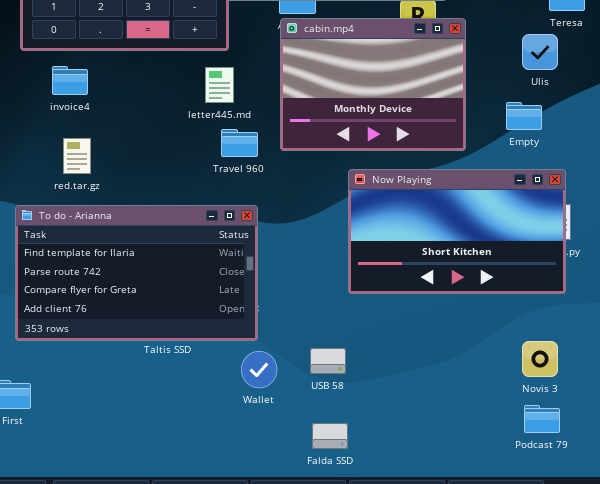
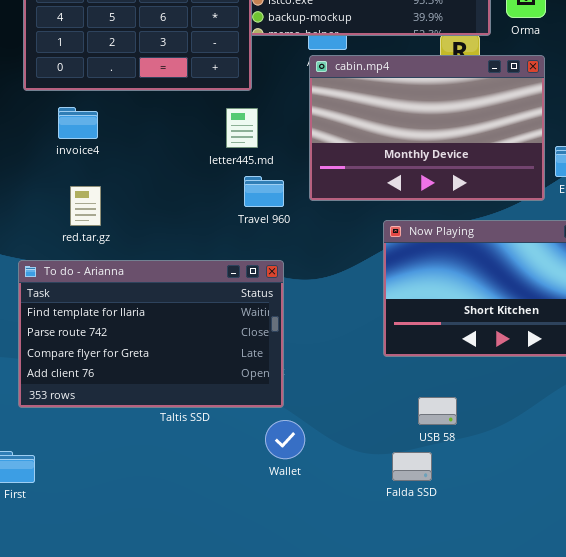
cabin.mp4: [280,18,466,151] -> [309,55,545,201], resized
USB 58: [310,348,346,374] -> [418,397,457,425], moved
Falda SSD: [312,423,348,449] -> [392,452,432,481], moved

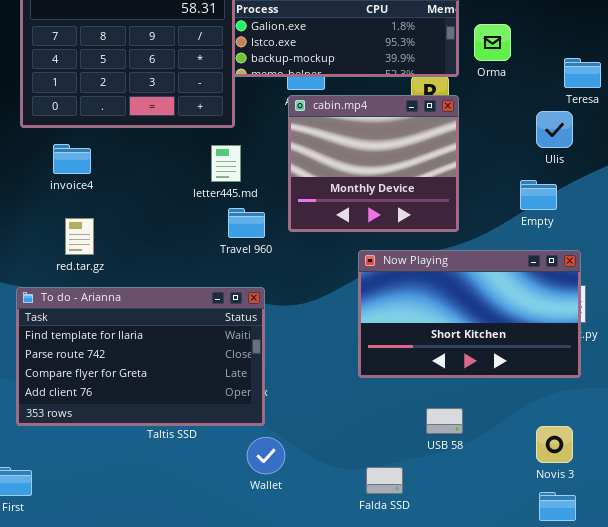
cabin.mp4: [309,55,545,201] -> [288,95,459,232], resized
USB 58: [418,397,457,425] -> [426,408,463,434], moved

